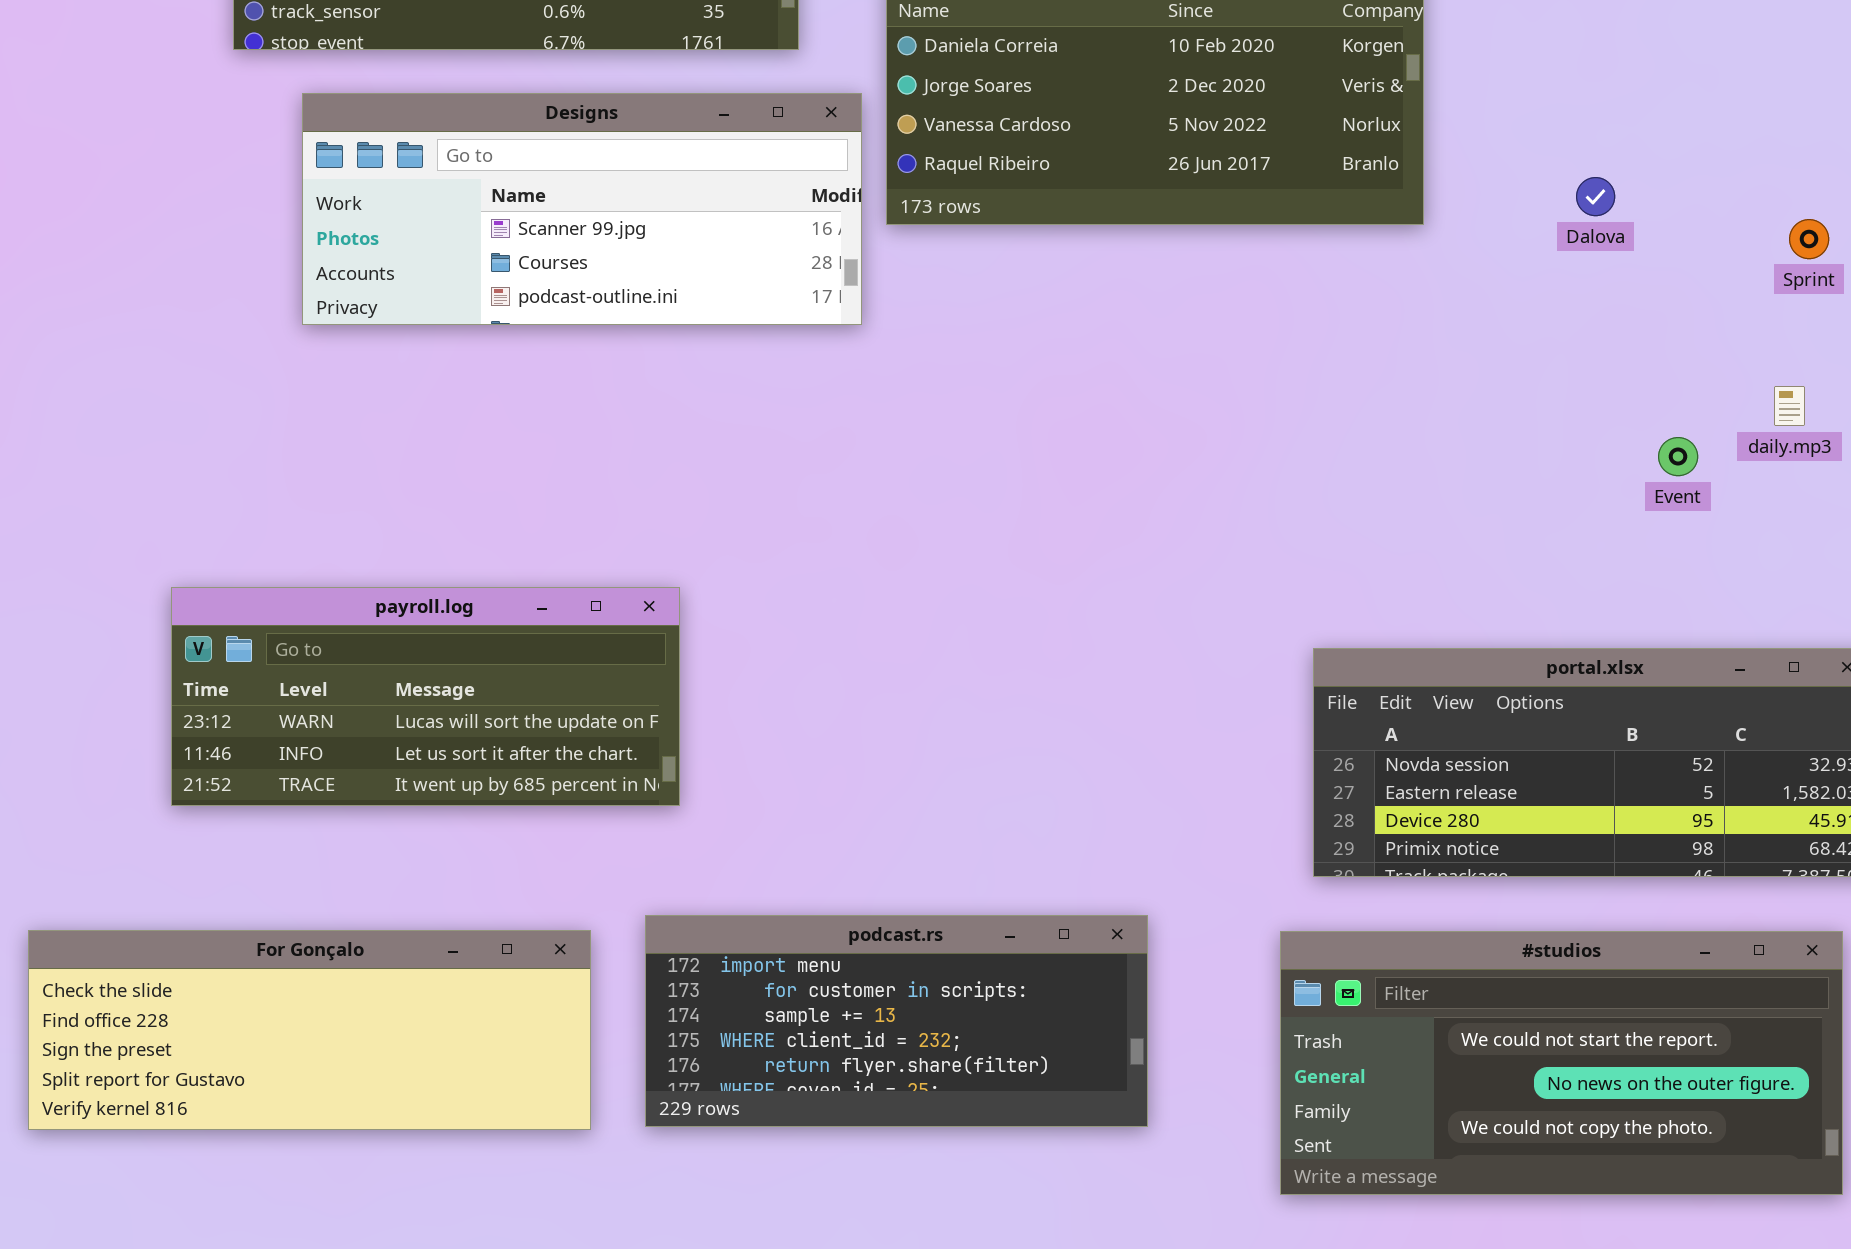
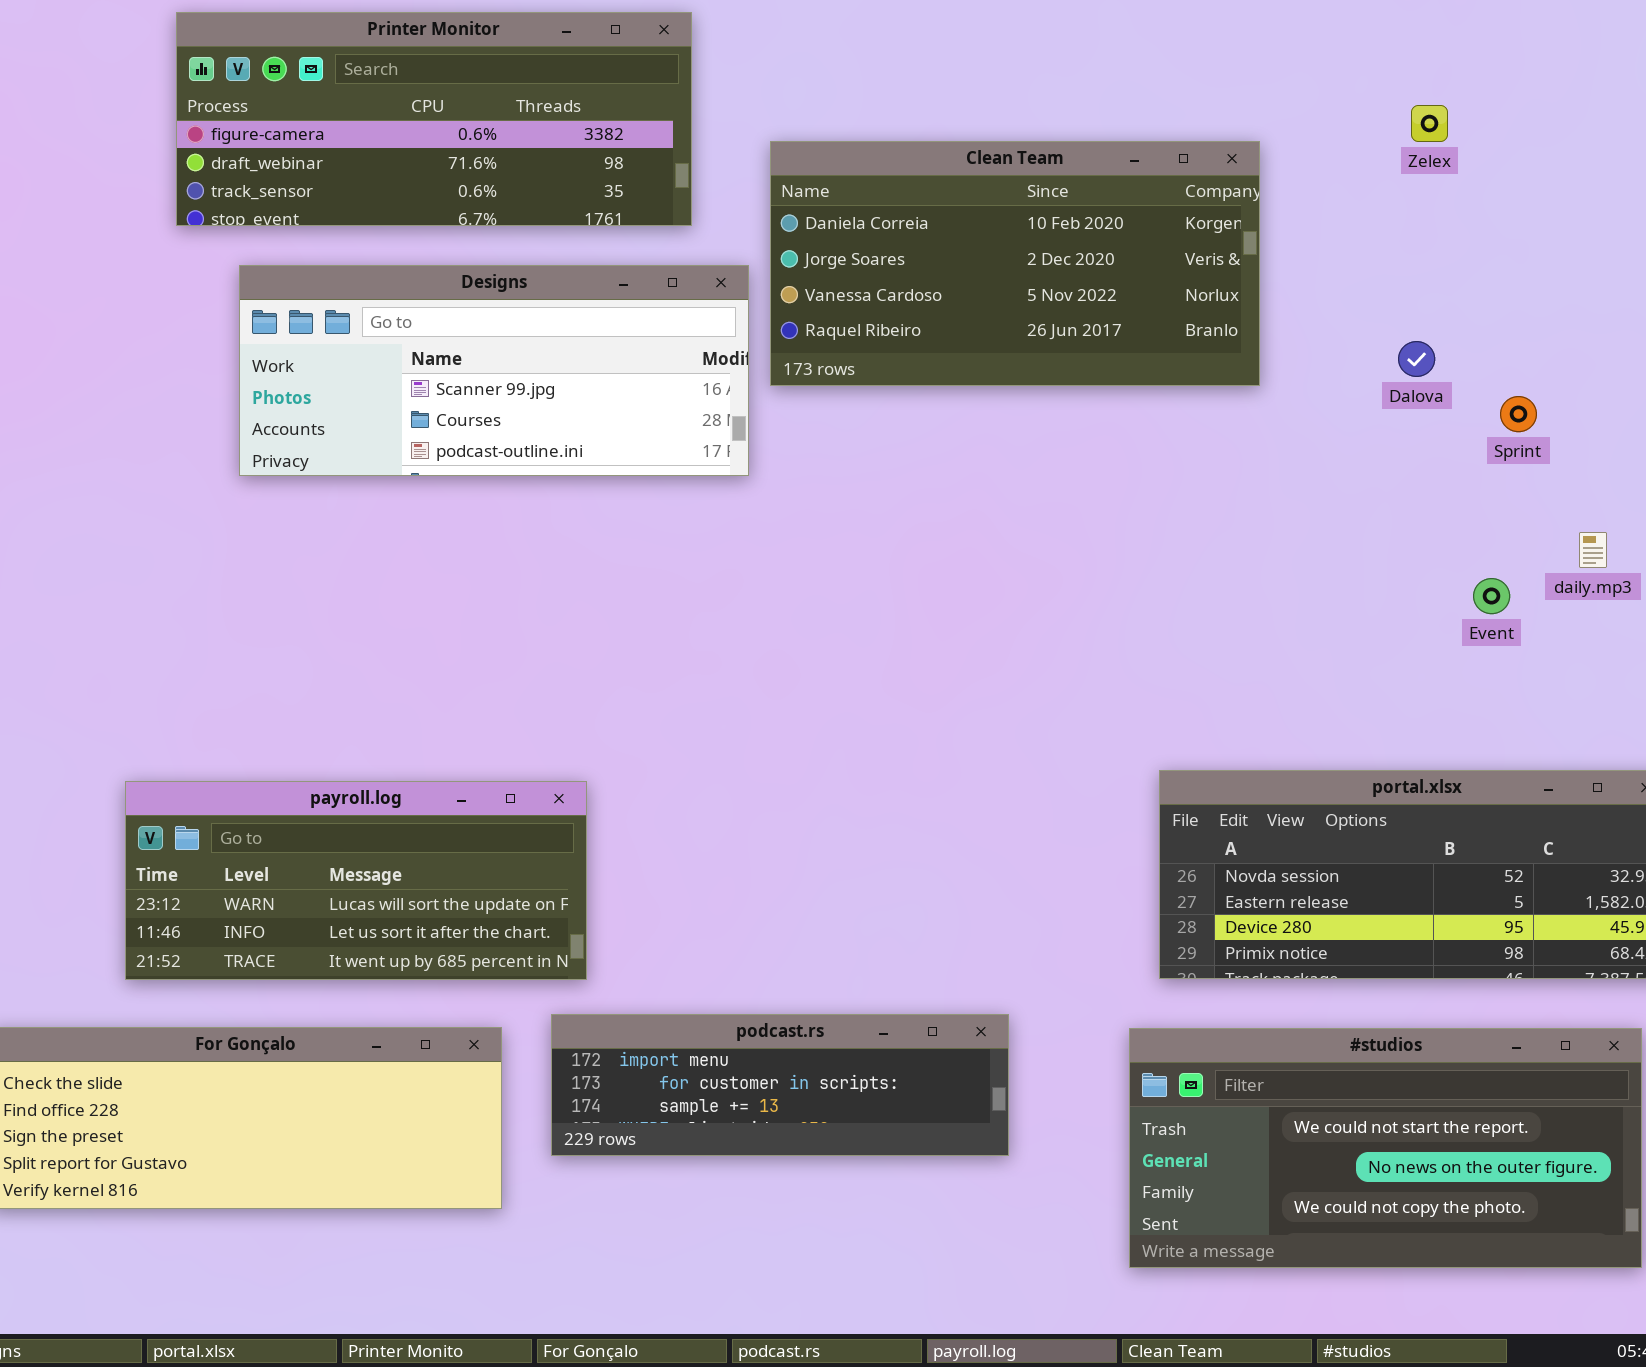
Sprint: [1789,219,1829,259] -> [1500,396,1537,432], moved
payroll.log: [171,587,680,806] -> [125,781,587,980], moved
podcast.rs: [645,915,1148,1127] -> [551,1014,1009,1156], resized

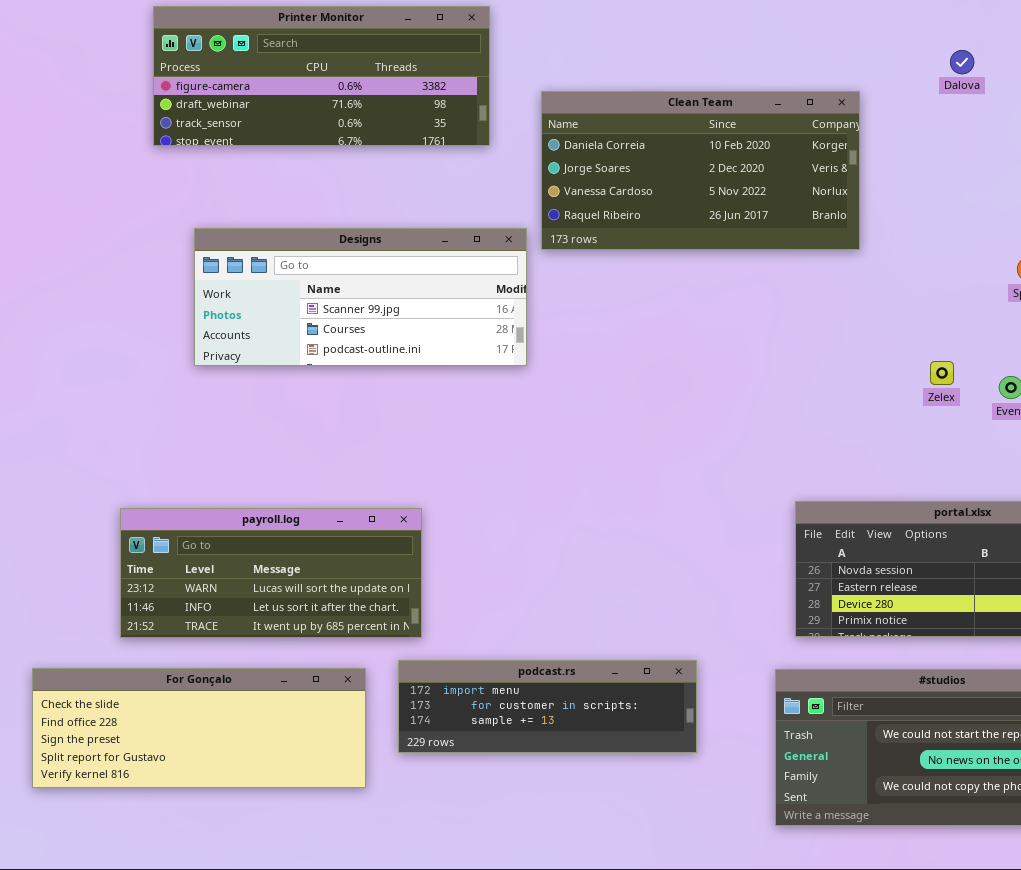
Zelex: [1411,105,1448,142] -> [930,361,954,385], moved
Designs: [239,265,749,476] -> [194,228,527,366], moved
Dalova: [1398,341,1435,377] -> [950,50,974,74], moved

